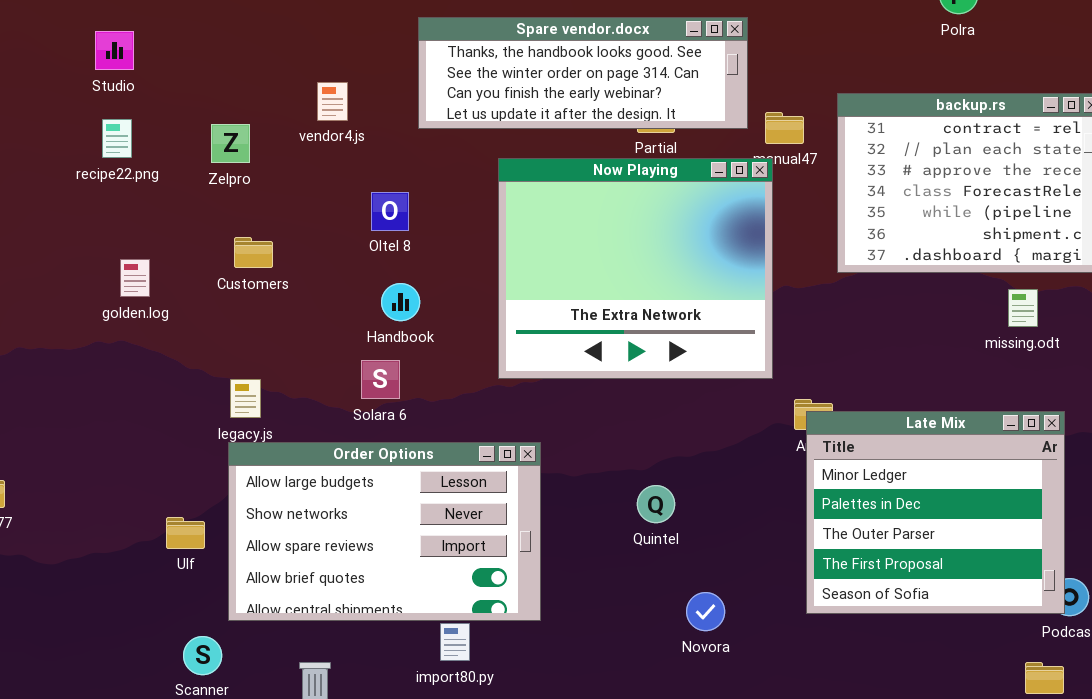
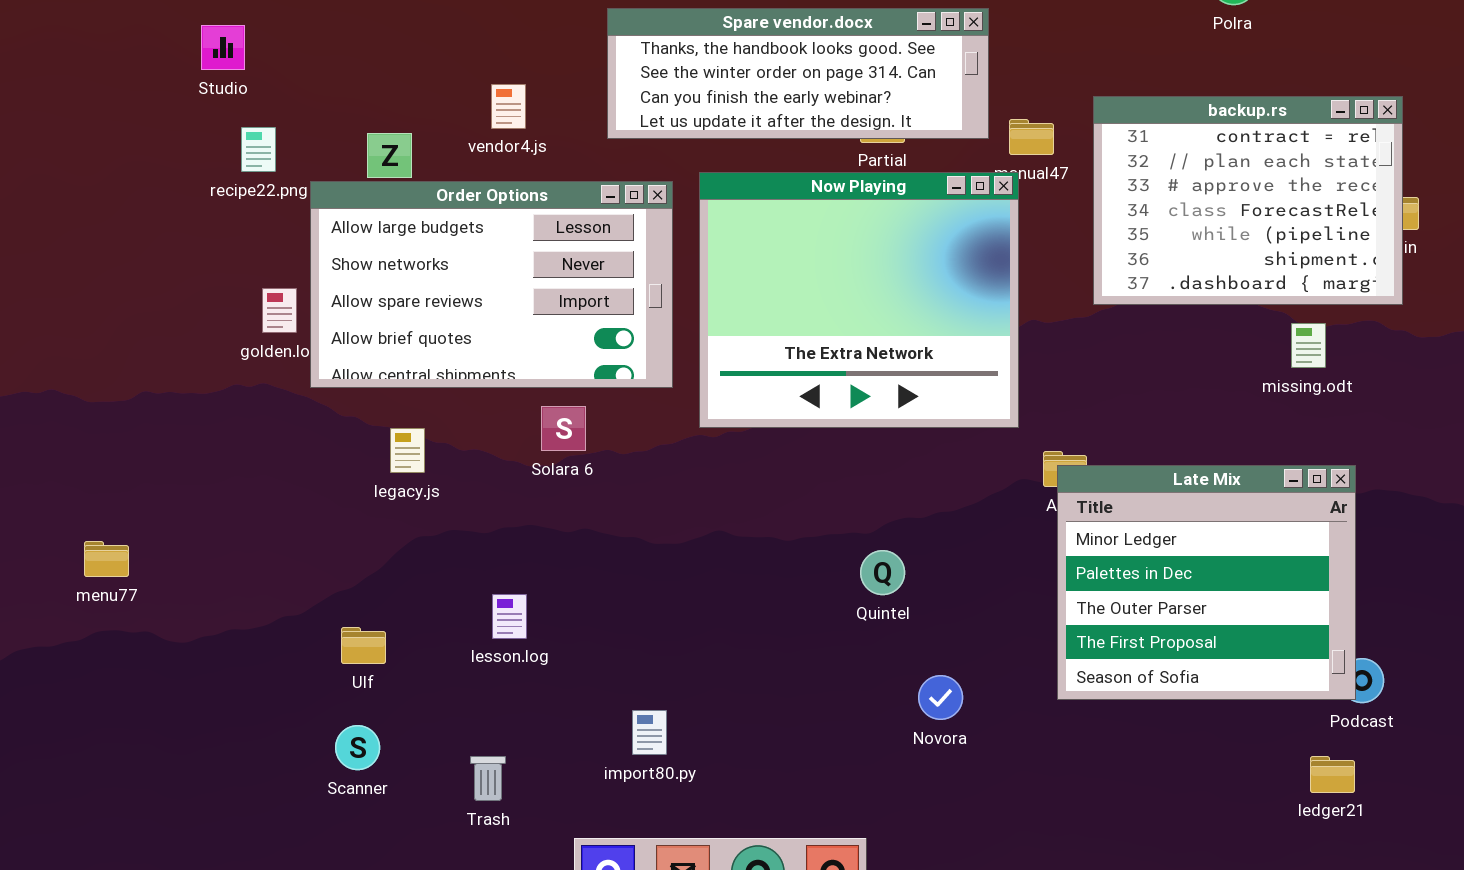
Studio: [95,31,134,70] -> [201,25,245,70], moved
Order Options: [228,442,541,621] -> [310,181,673,388], moved
Ulf: [166,517,205,549] -> [341,627,386,664], moved

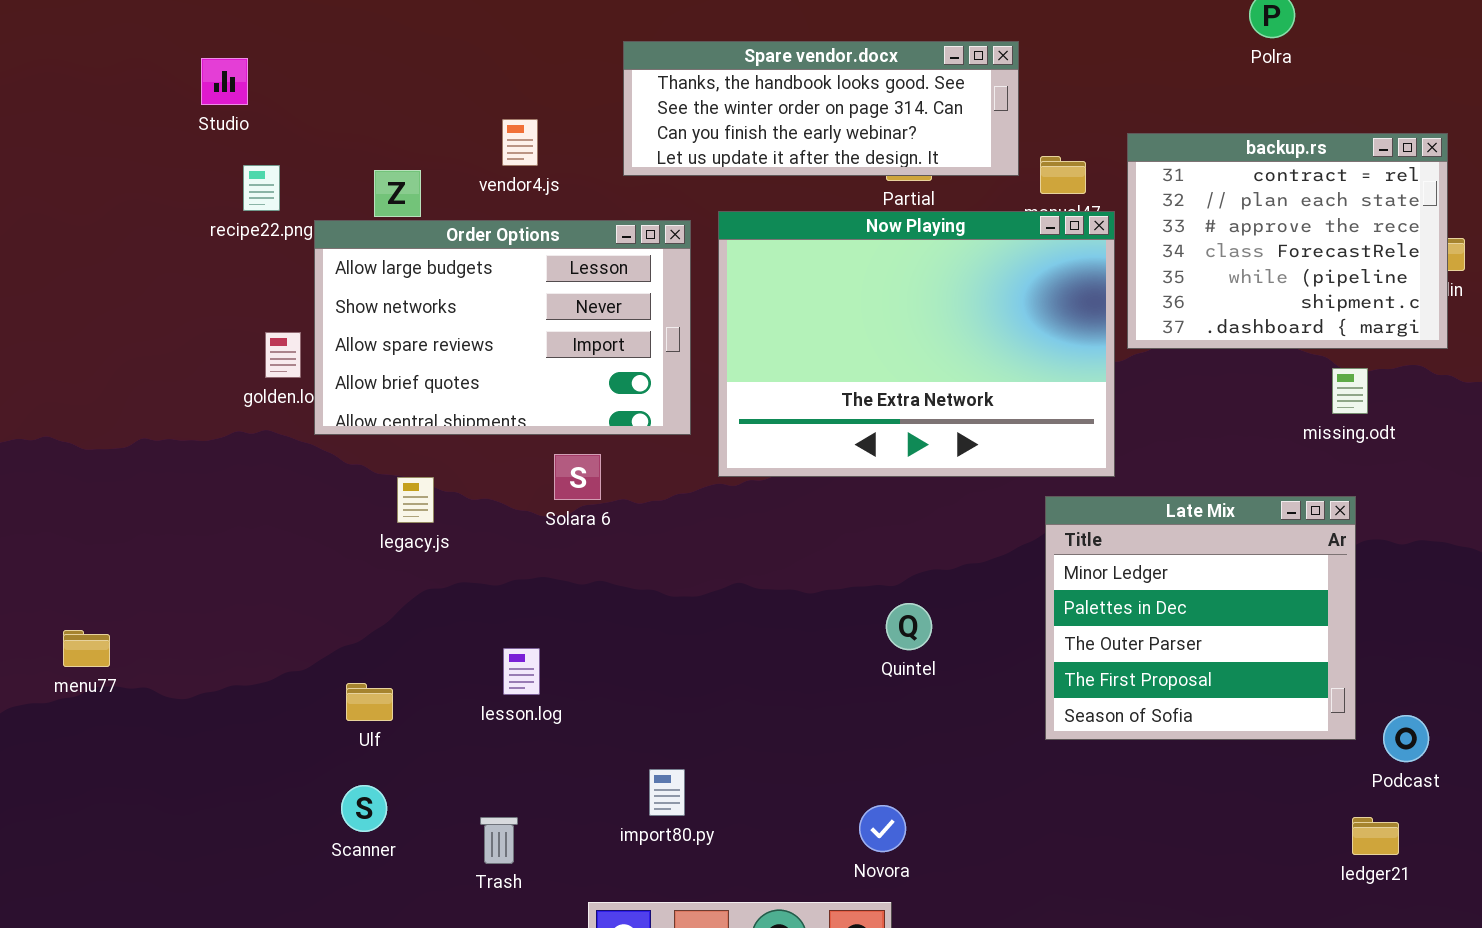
Now Playing: [699,172,1019,428] -> [718,211,1115,477], resized
Late Mix: [1057,465,1356,700] -> [1045,496,1356,740], moved
menu77: [84,541,129,577] -> [63,630,110,667], moved
Novora: [918,675,963,720] -> [859,805,906,852], moved

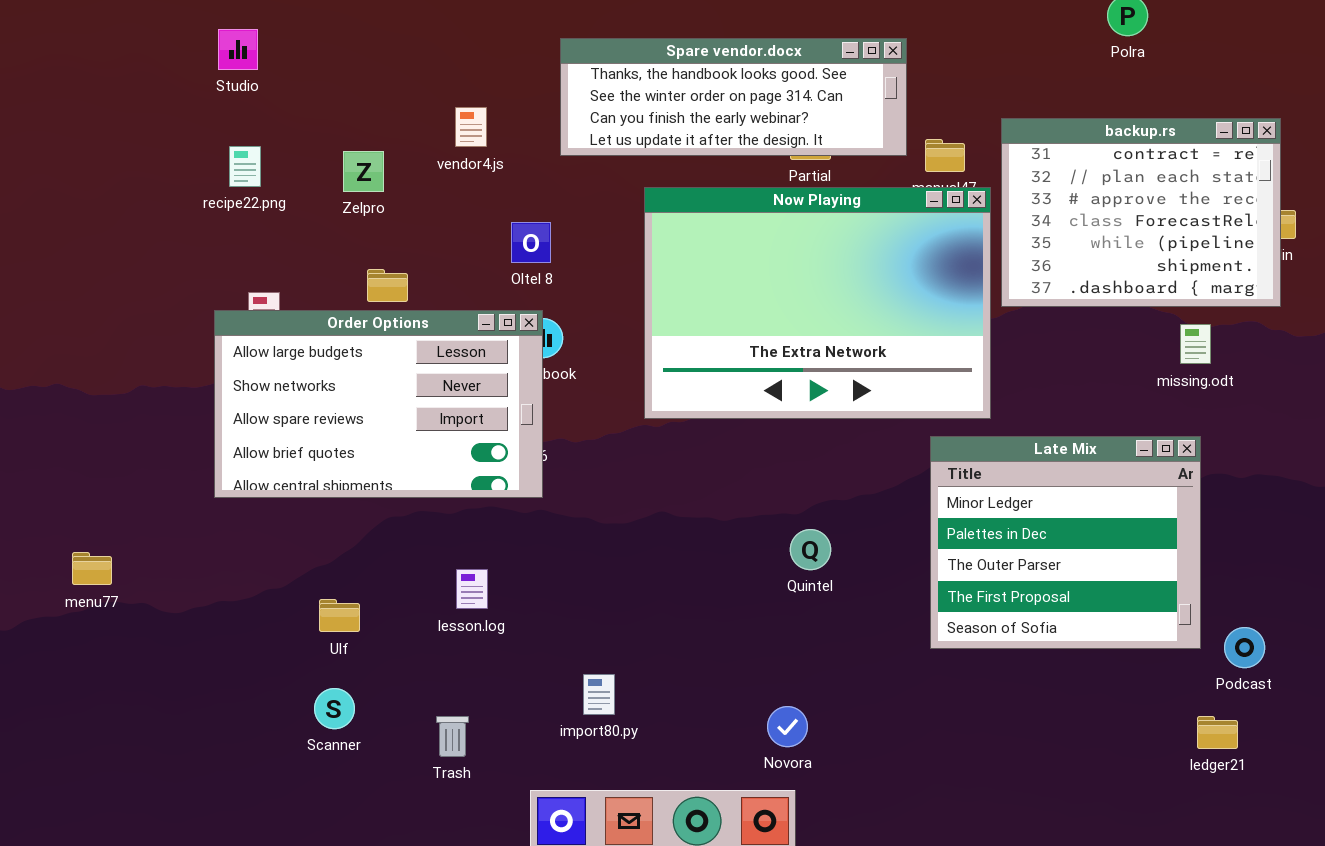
Studio: [201,58,248,105] -> [218,29,258,70], moved
Order Options: [314,220,691,435] -> [214,310,543,498], moved

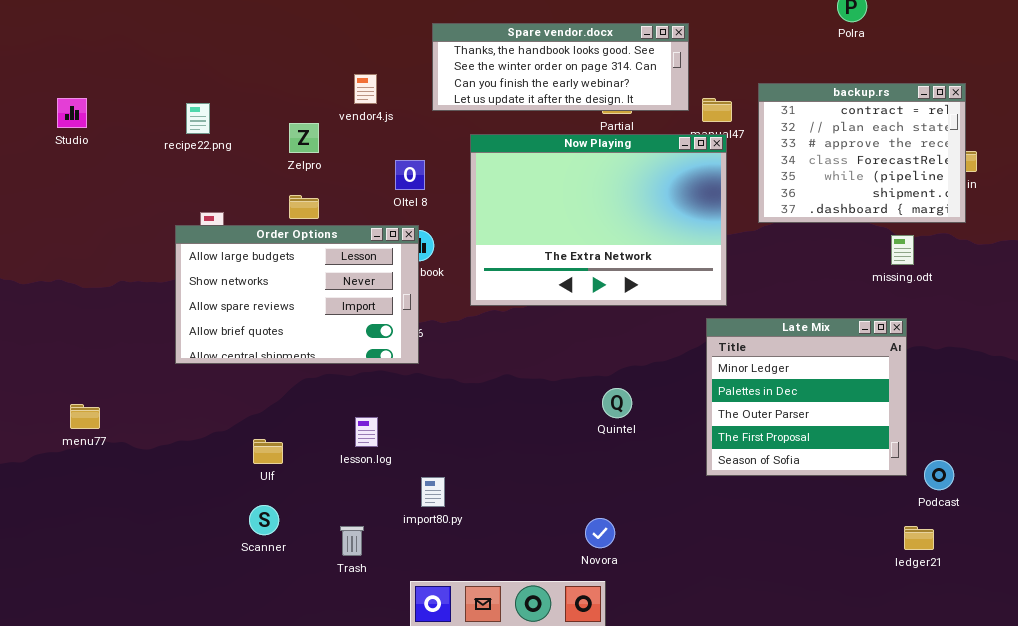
Studio: [218,29,258,70] -> [57,98,87,128], moved
Zelpro: [343,151,384,192] -> [289,123,319,153], moved
Now Playing: [644,187,991,419] -> [470,134,727,306], moved
import80.py: [583,674,615,715] -> [421,477,445,507], moved

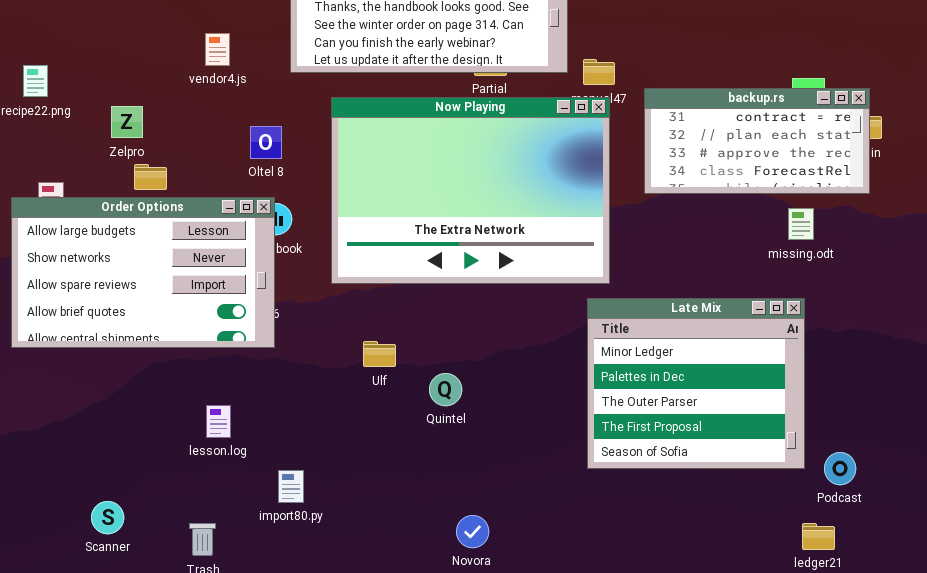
backup.rs: [758,83,966,223] -> [644,88,870,194], resized
Zelpro: [289,123,319,153] -> [111,106,143,138], moved
Quintel: [602,388,632,418] -> [429,373,462,406], moved
Ulf: [253,439,283,464] -> [363,341,396,367], moved

